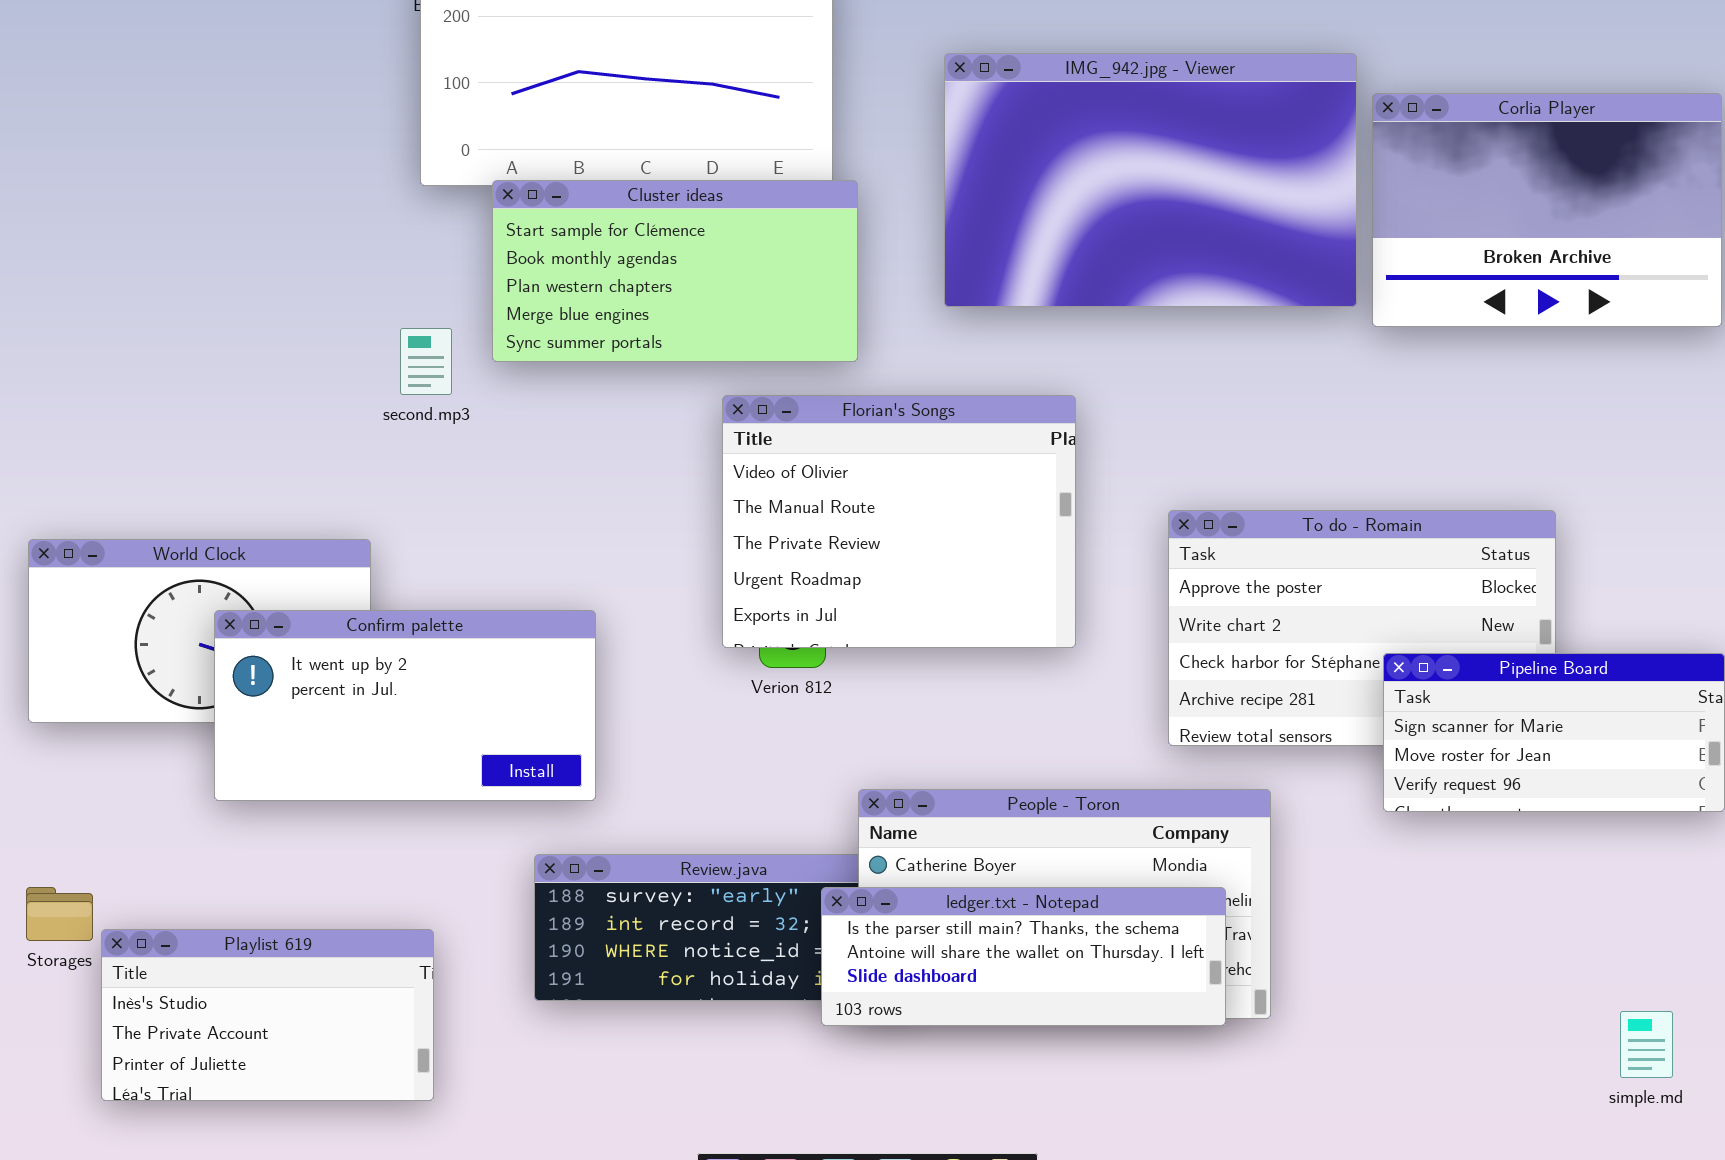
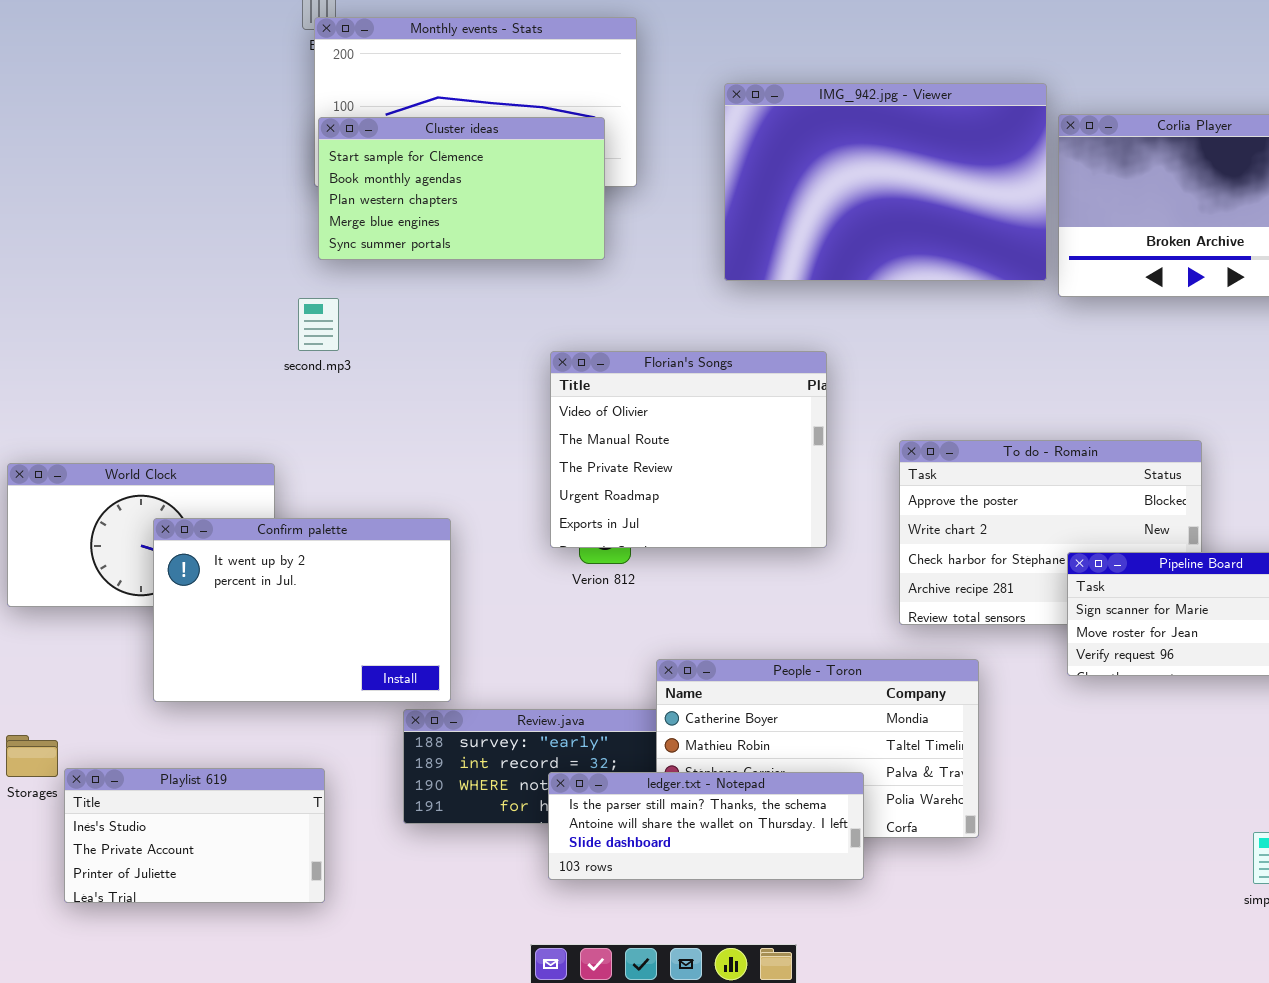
Cluster ideas: [492,180,858,362] -> [318,117,605,260], moved
Confirm palette: [214,610,596,801] -> [153,518,451,702], resized
ledger.txt - Notepad: [821,887,1226,1026] -> [548,772,864,880], moved

